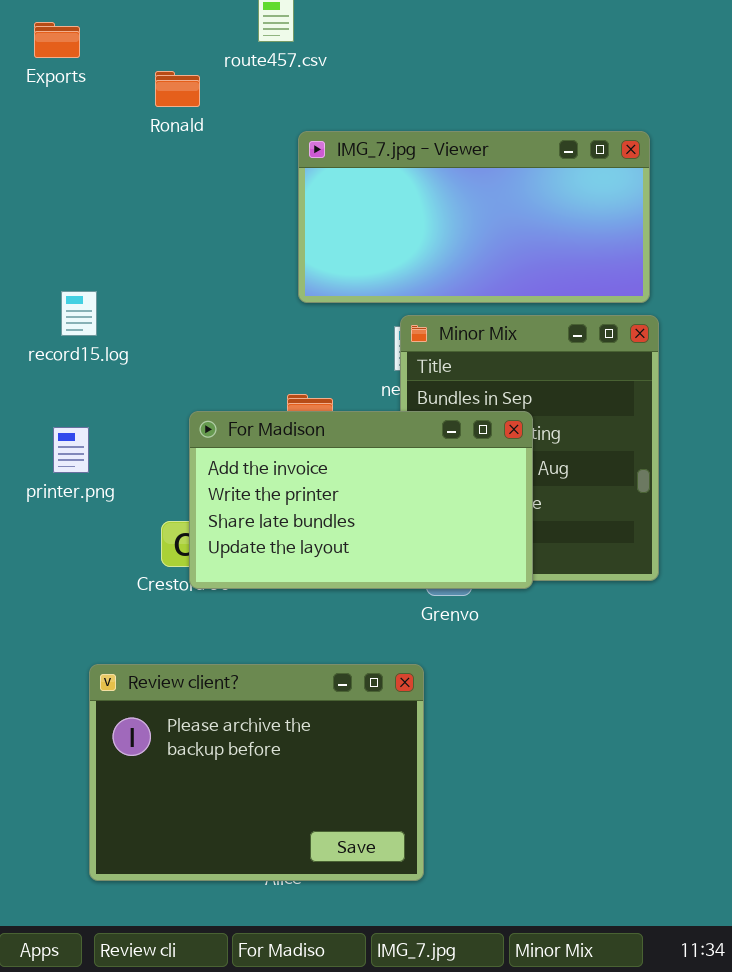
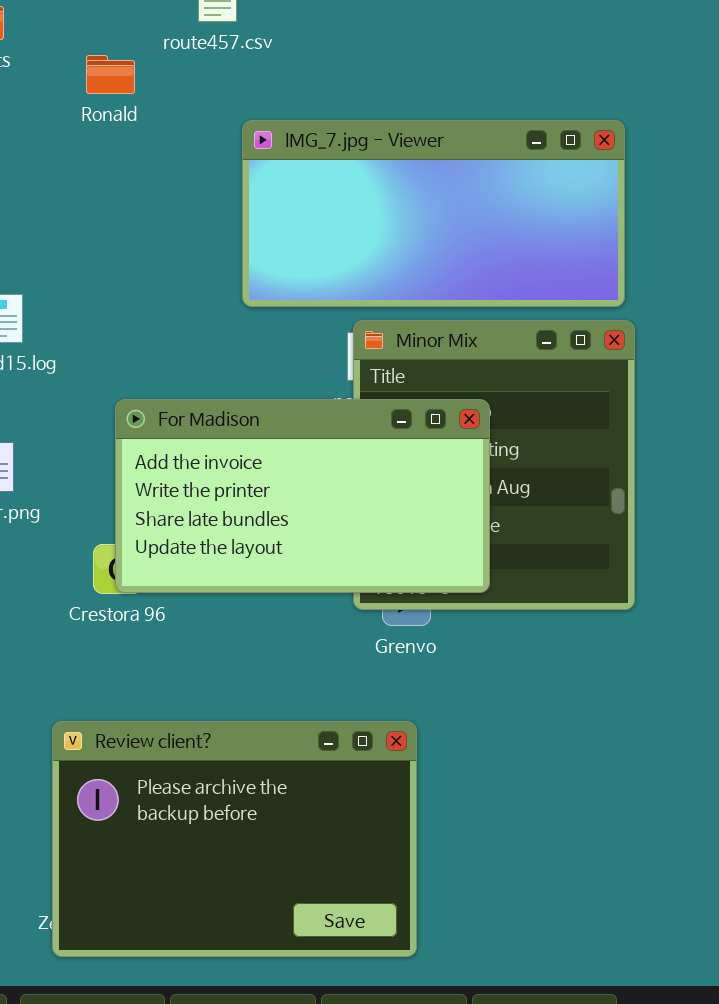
For Madison: [189,411,533,589] -> [115,399,490,593], moved
Review client?: [89,664,424,881] -> [52,721,417,957], moved

